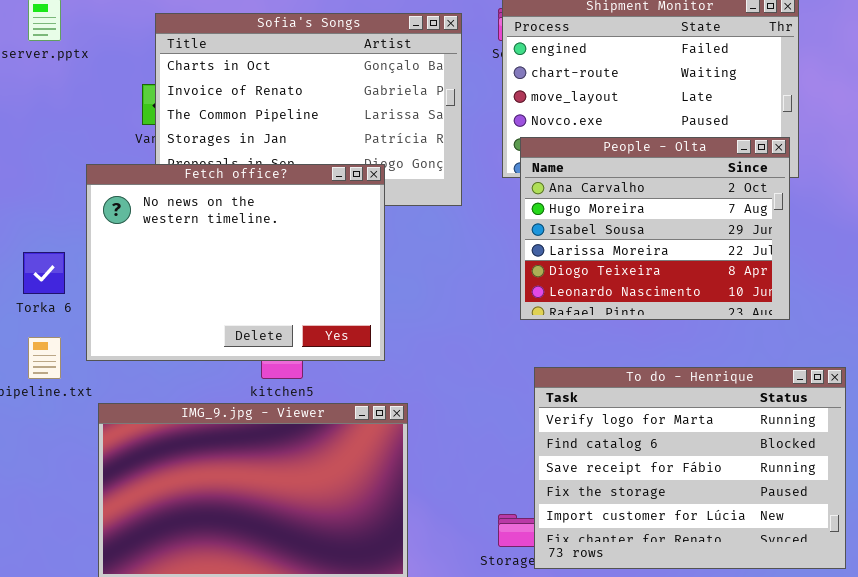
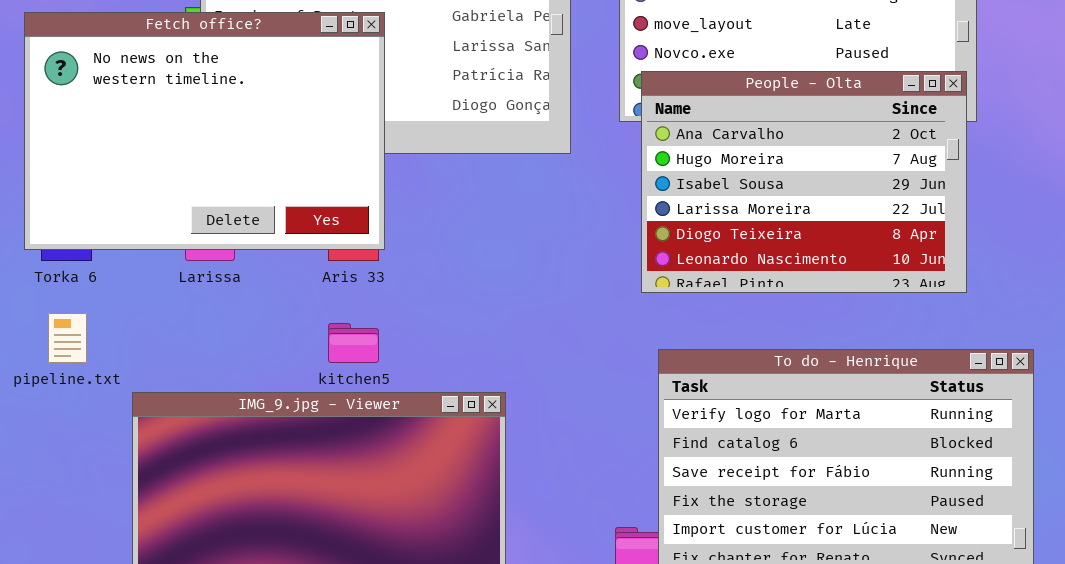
Fetch office?: [86,164,385,361] -> [24,12,385,250], moved

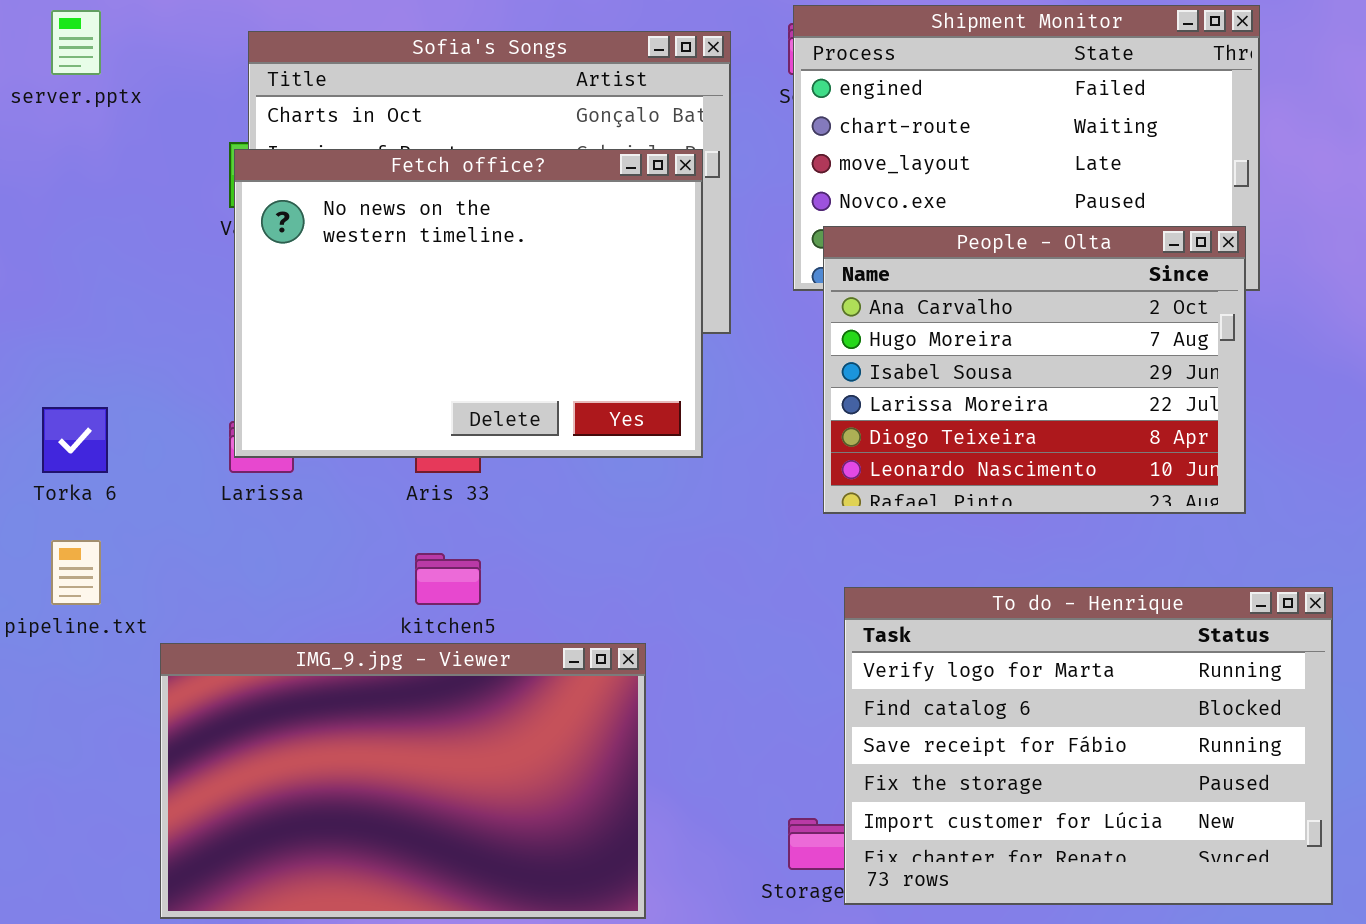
Fetch office?: [24,12,385,250] -> [234,149,703,458], moved

